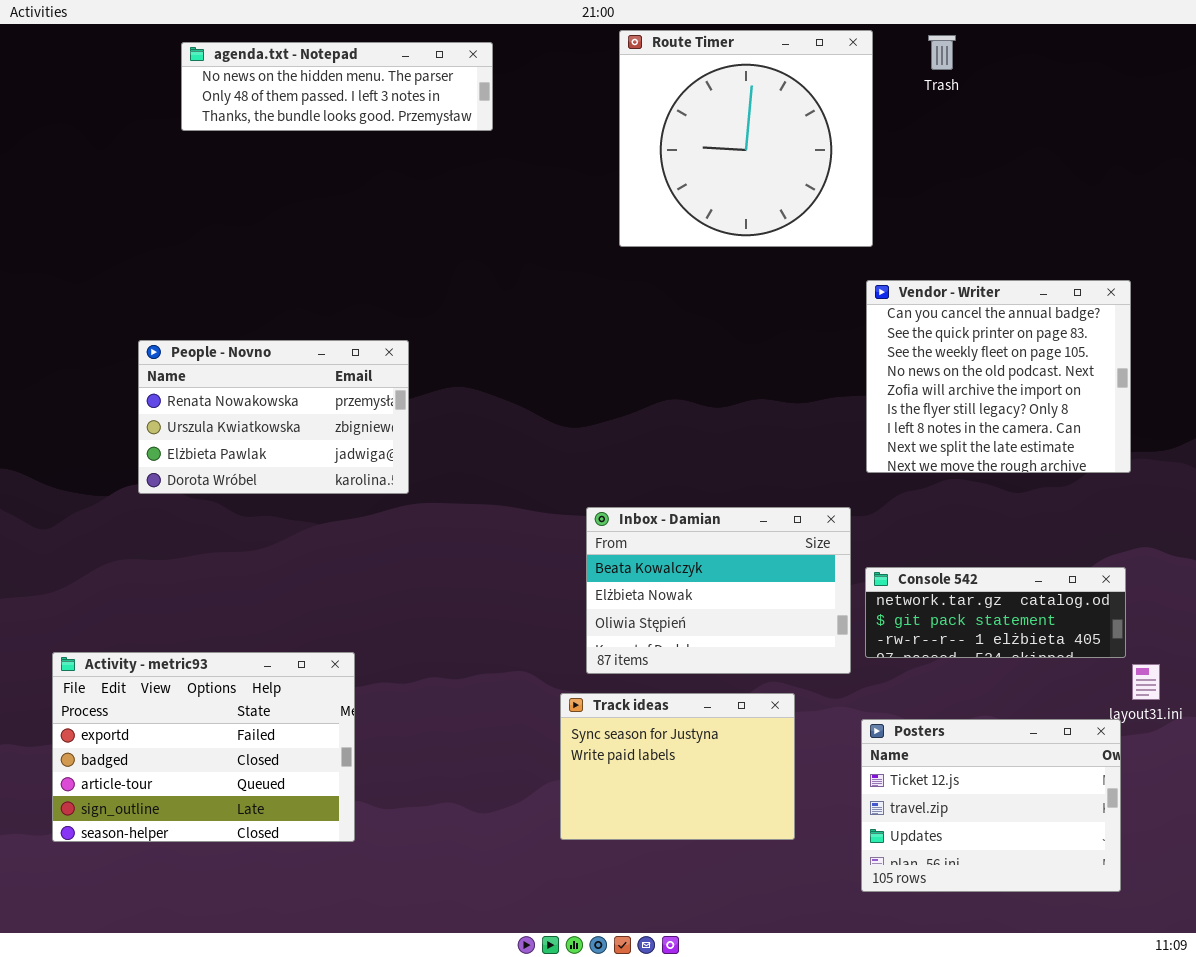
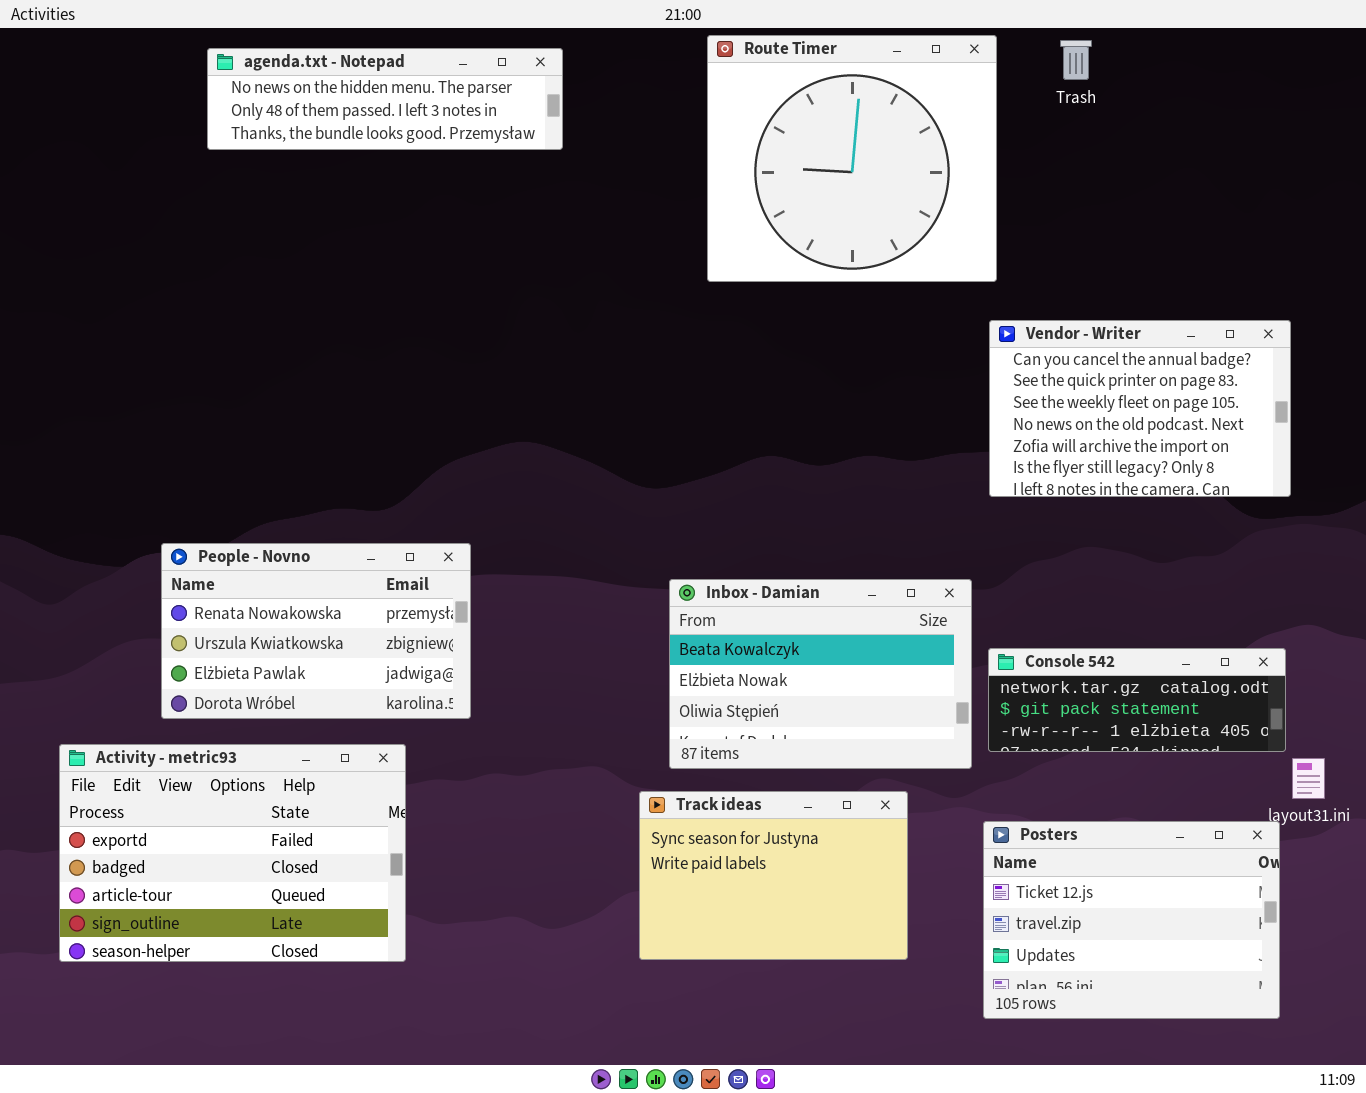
Vendor - Writer: [866,280,1131,473] -> [989,320,1291,497], resized
People - Novno: [138,340,409,494] -> [161,543,471,719], moved

